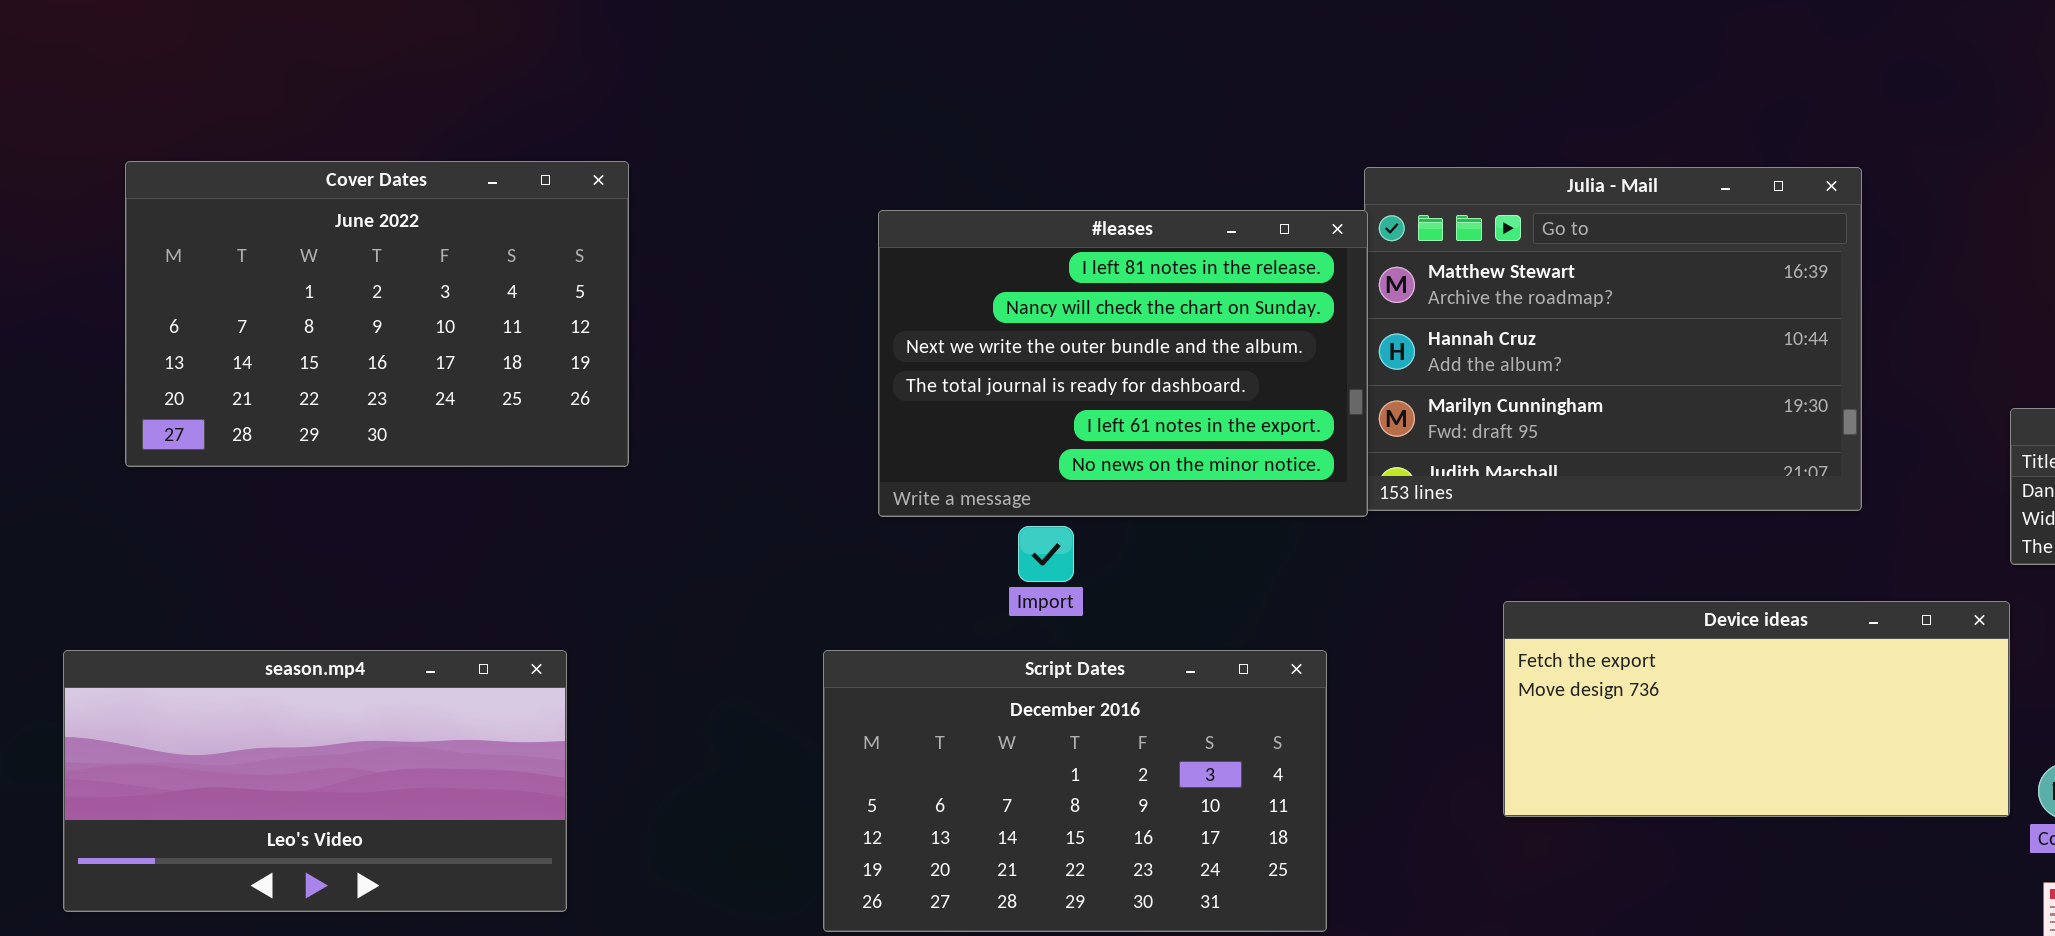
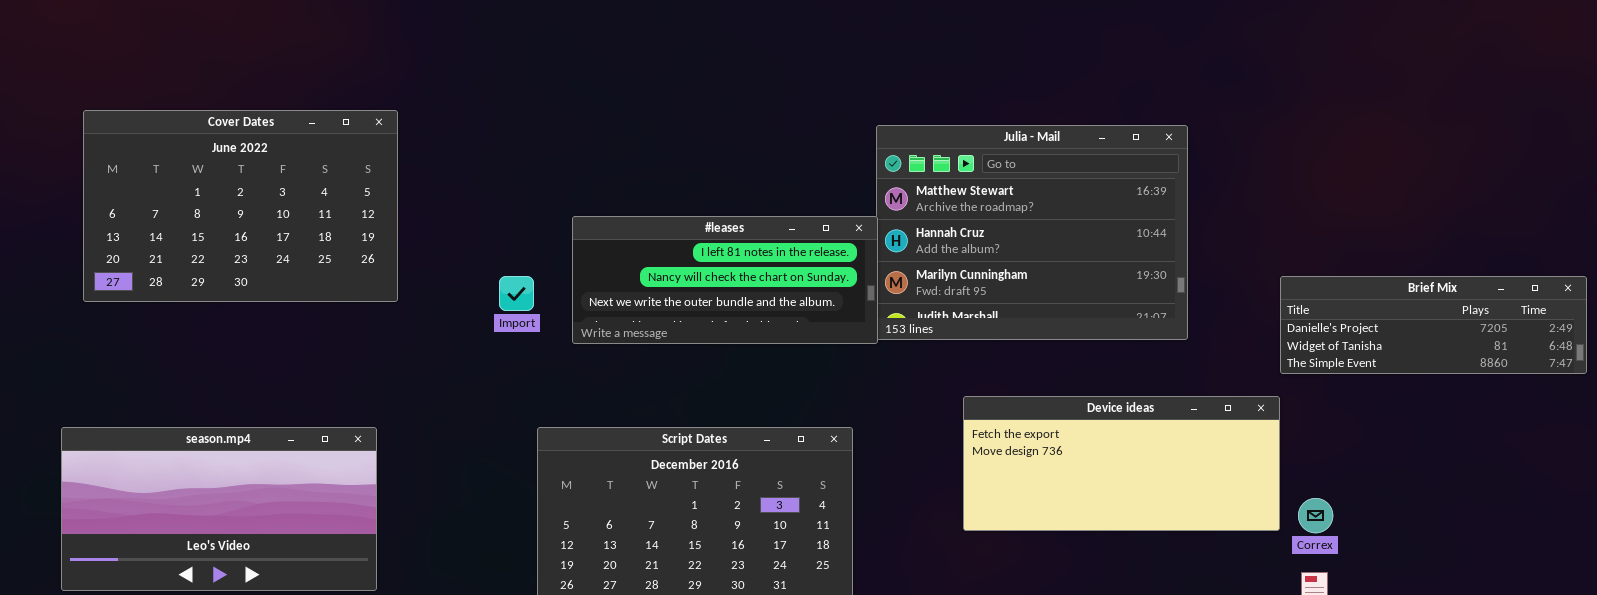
Cover Dates: [125,161,629,467] -> [83,110,398,302], moved
#leases: [878,210,1368,517] -> [572,216,878,344], resized
Import: [1018,526,1074,582] -> [499,276,534,311], moved

